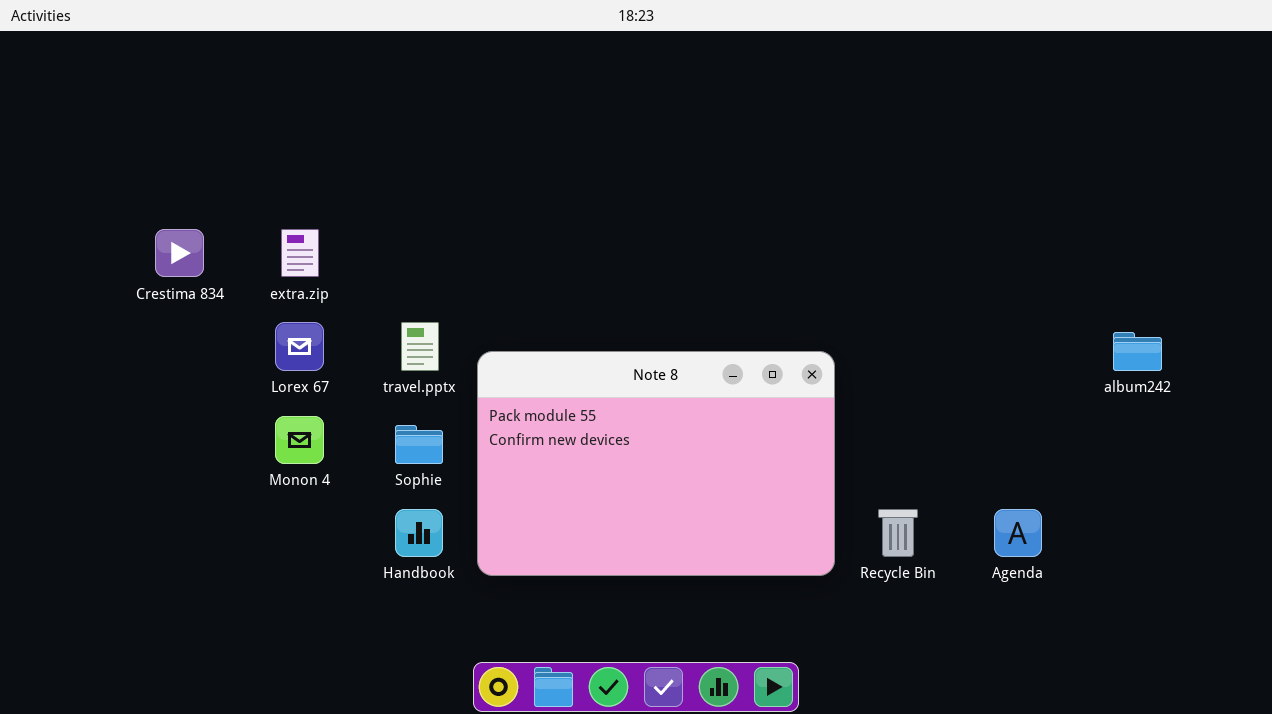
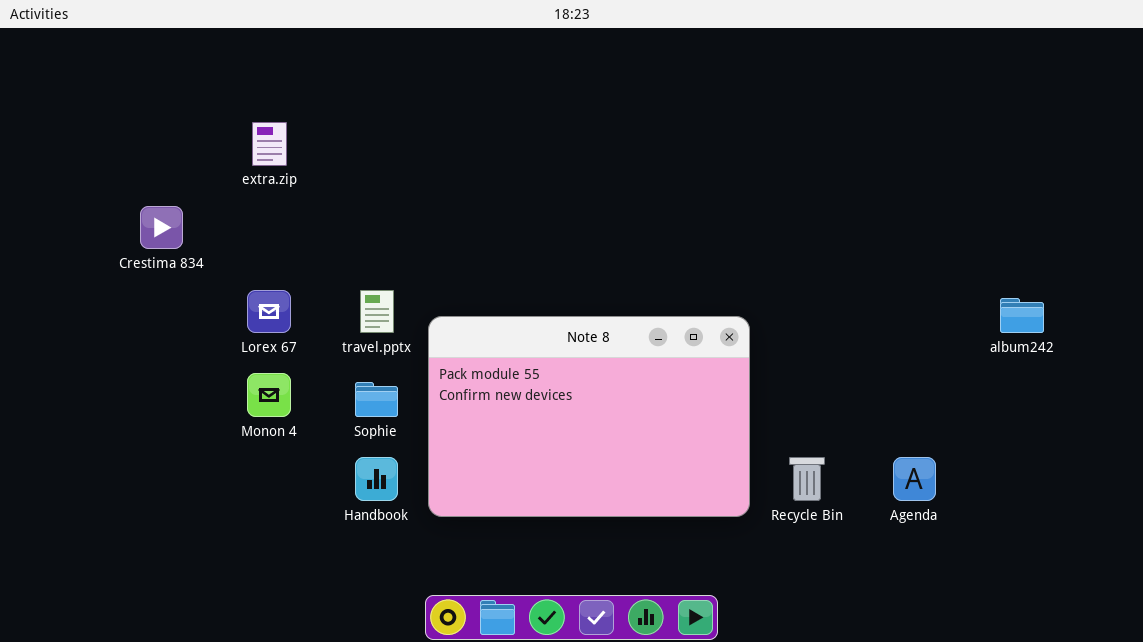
extra.zip: [281,229,319,277] -> [252,122,287,166], moved

